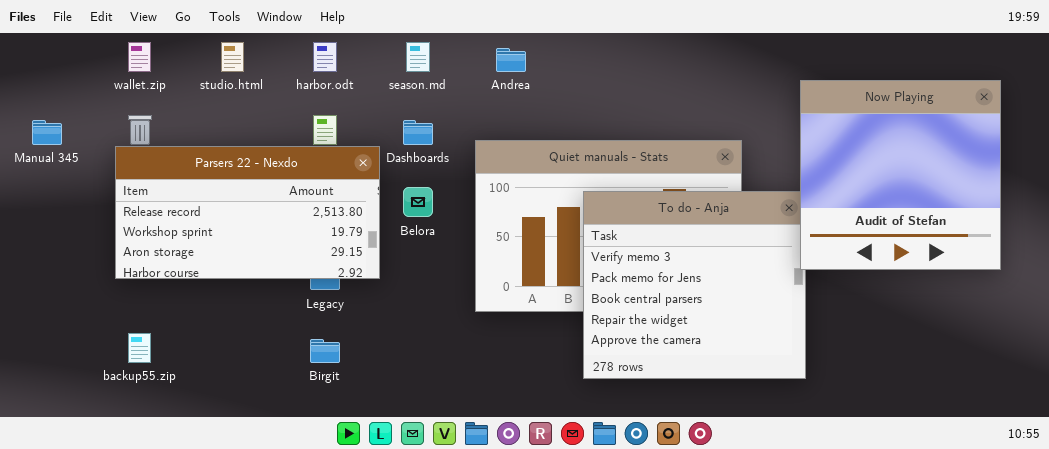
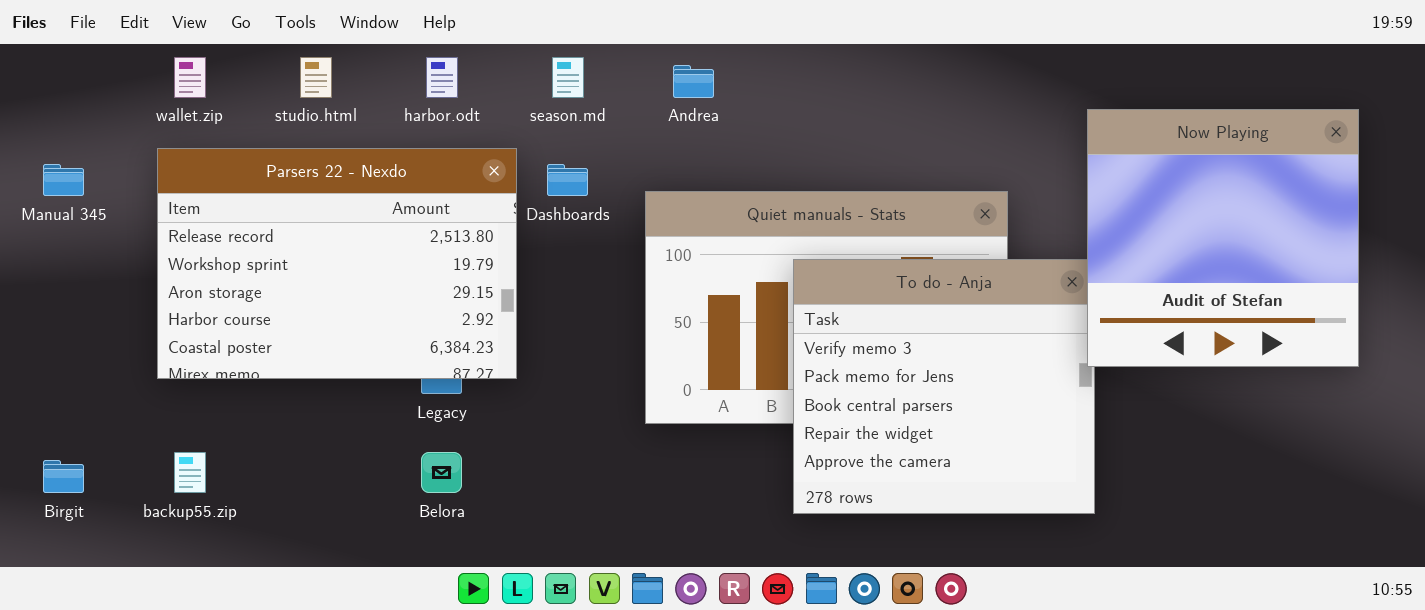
Parsers 22 - Nexdo: [115,146,380,279] -> [157,148,517,379], resized
Belora: [403,187,433,217] -> [421,452,462,493], moved
Birgit: [310,339,340,363] -> [43,460,84,493], moved

